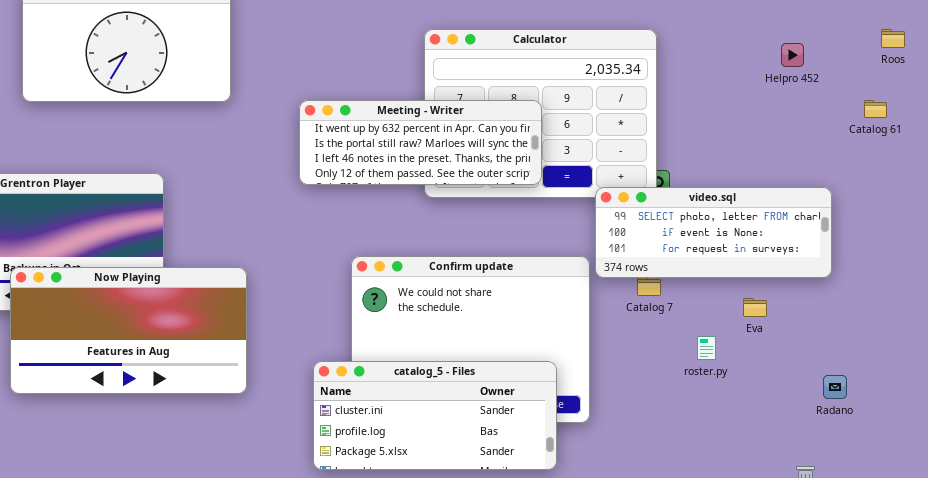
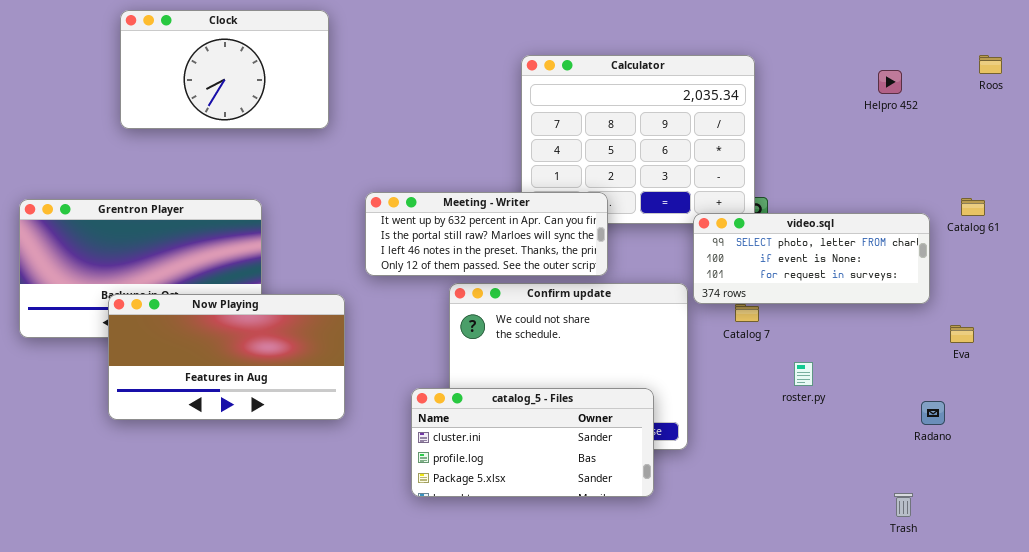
Catalog 61: [864,100,887,118] -> [961,198,985,216], moved
Meeting - Writer: [299,100,542,185] -> [365,192,608,276], moved
Eva: [743,298,767,317] -> [950,325,974,343], moved

